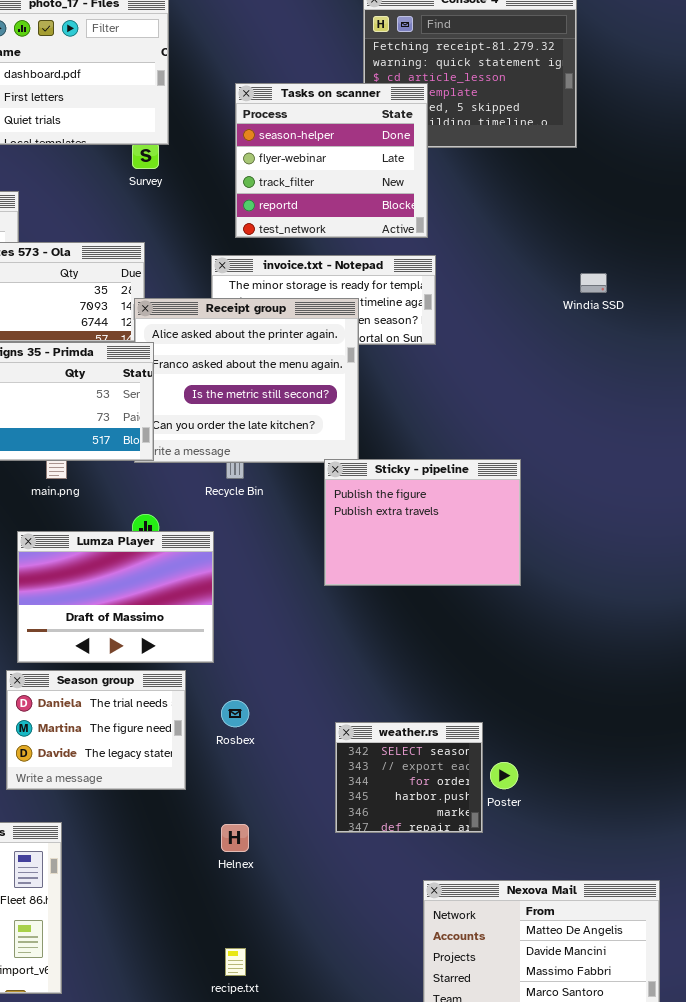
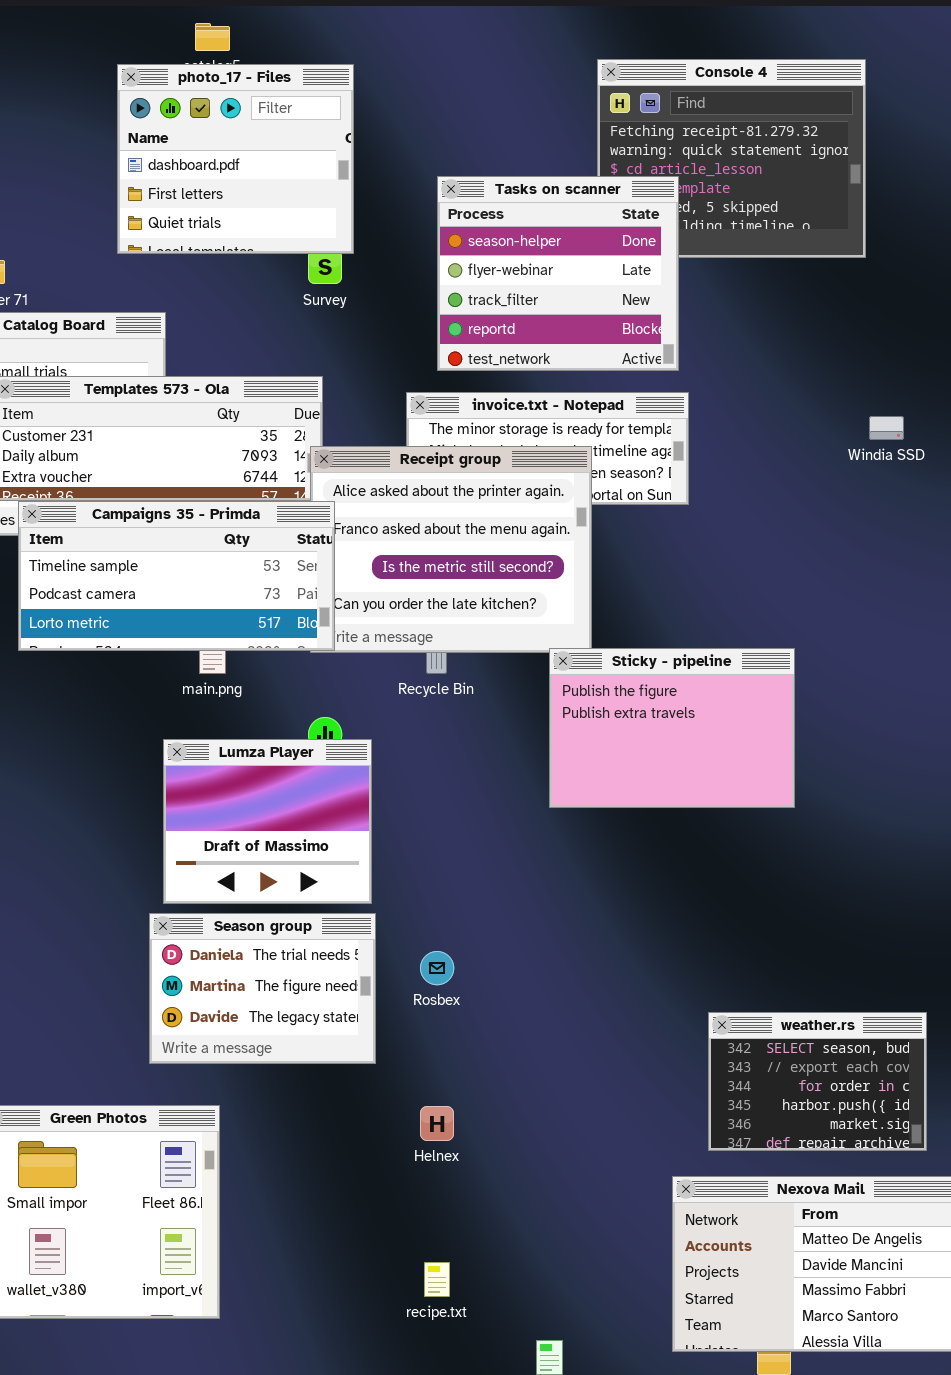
Lumza Player: [17,531,214,663] -> [163,739,372,904], resized
weather.rs: [335,722,483,833] -> [708,1012,927,1151], moved, resized

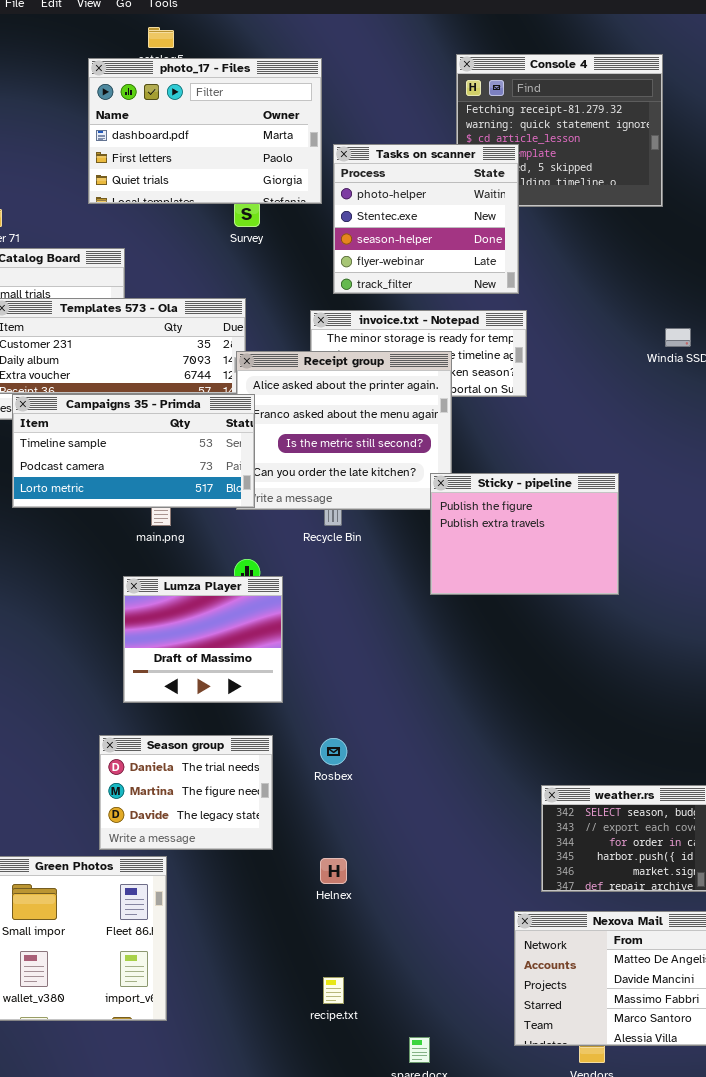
photo_17 - Files: [117,64,354,254] -> [88,58,322,204], resized
Tasks on scanner: [437,176,679,371] -> [333,144,519,294], scrolled up 2 rows
Sticky - pipeline: [549,648,795,808] -> [430,473,619,595], moved
Season group: [149,913,376,1064] -> [99,735,273,850], moved

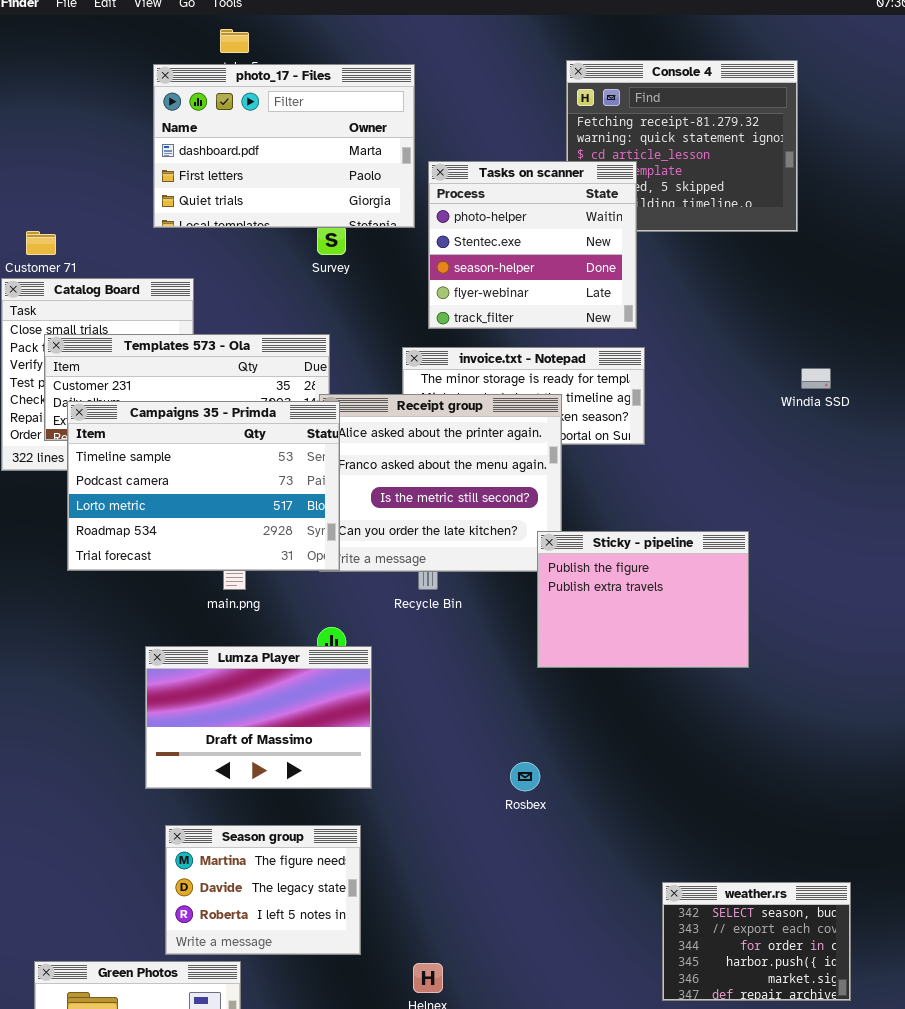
Campaigns 35 - Primda: [12,394,255,508] -> [67,401,340,571], resized
Lumza Player: [123,576,283,703] -> [145,646,372,789], resized
Season group: [99,735,273,850] -> [165,825,361,955], scrolled down 1 row
Rosbex: [320,738,347,765] -> [510,762,540,791], moved

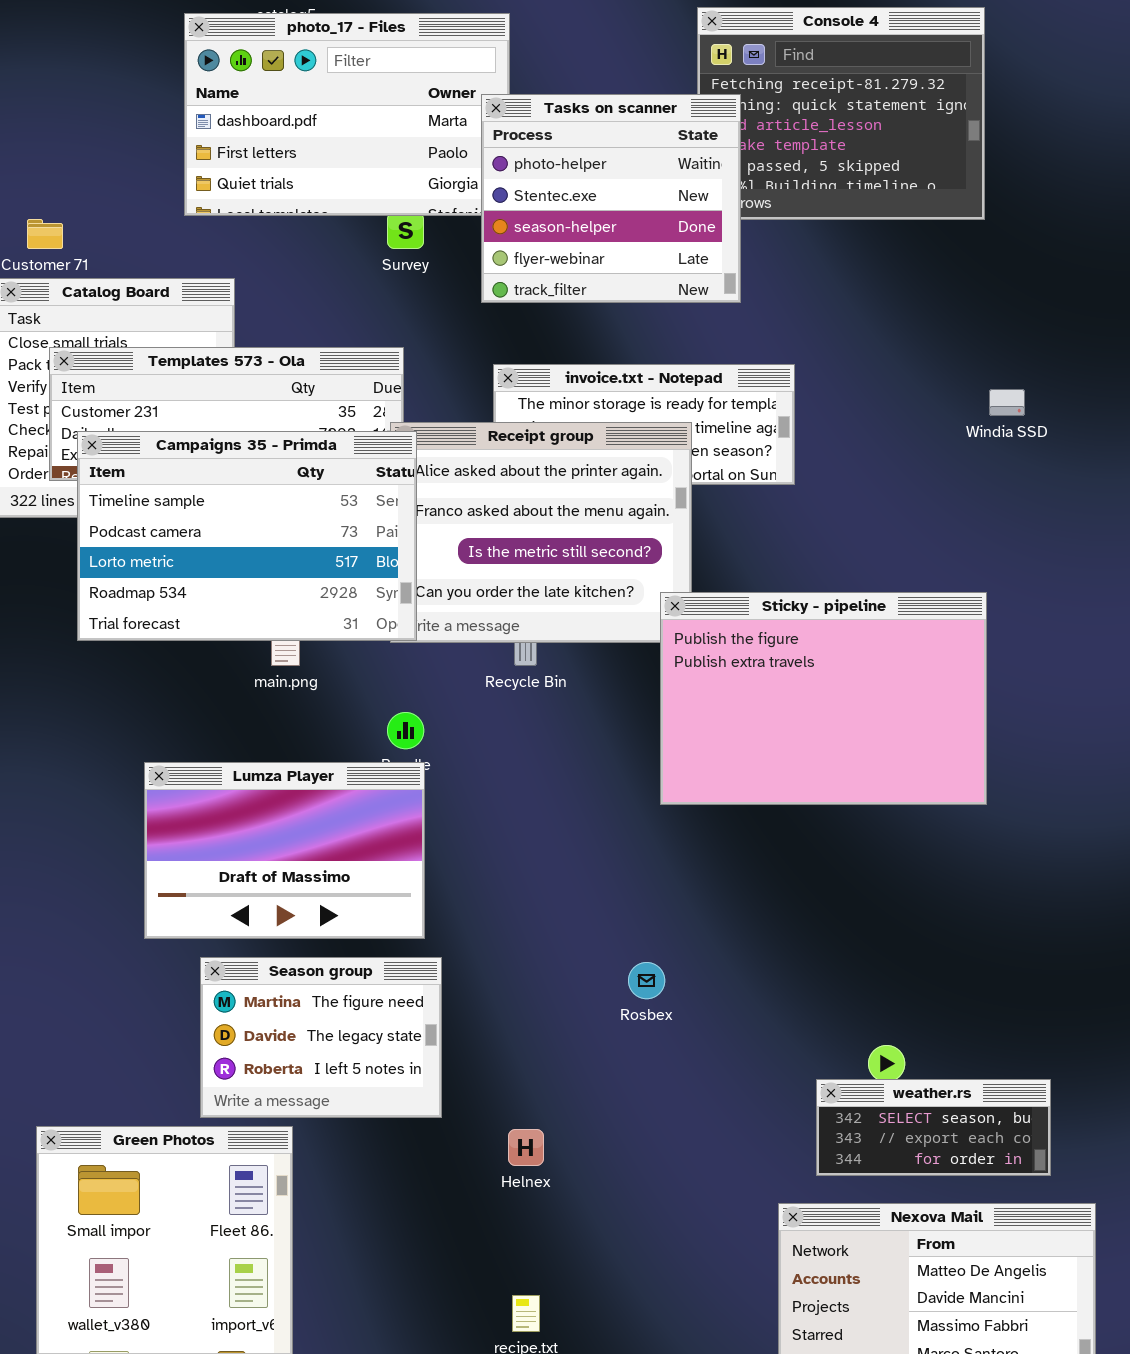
Tasks on scanner: [428,161,637,329] -> [481,94,741,303], moved
Sticky - pipeline: [537,531,749,668] -> [660,592,987,805], resized
Lumza Player: [145,646,372,789] -> [144,762,425,939], moved
Rosbex: [510,762,540,791] -> [628,962,665,999], moved
weather.rs: [662,882,851,1001] -> [816,1079,1051,1176], resized

